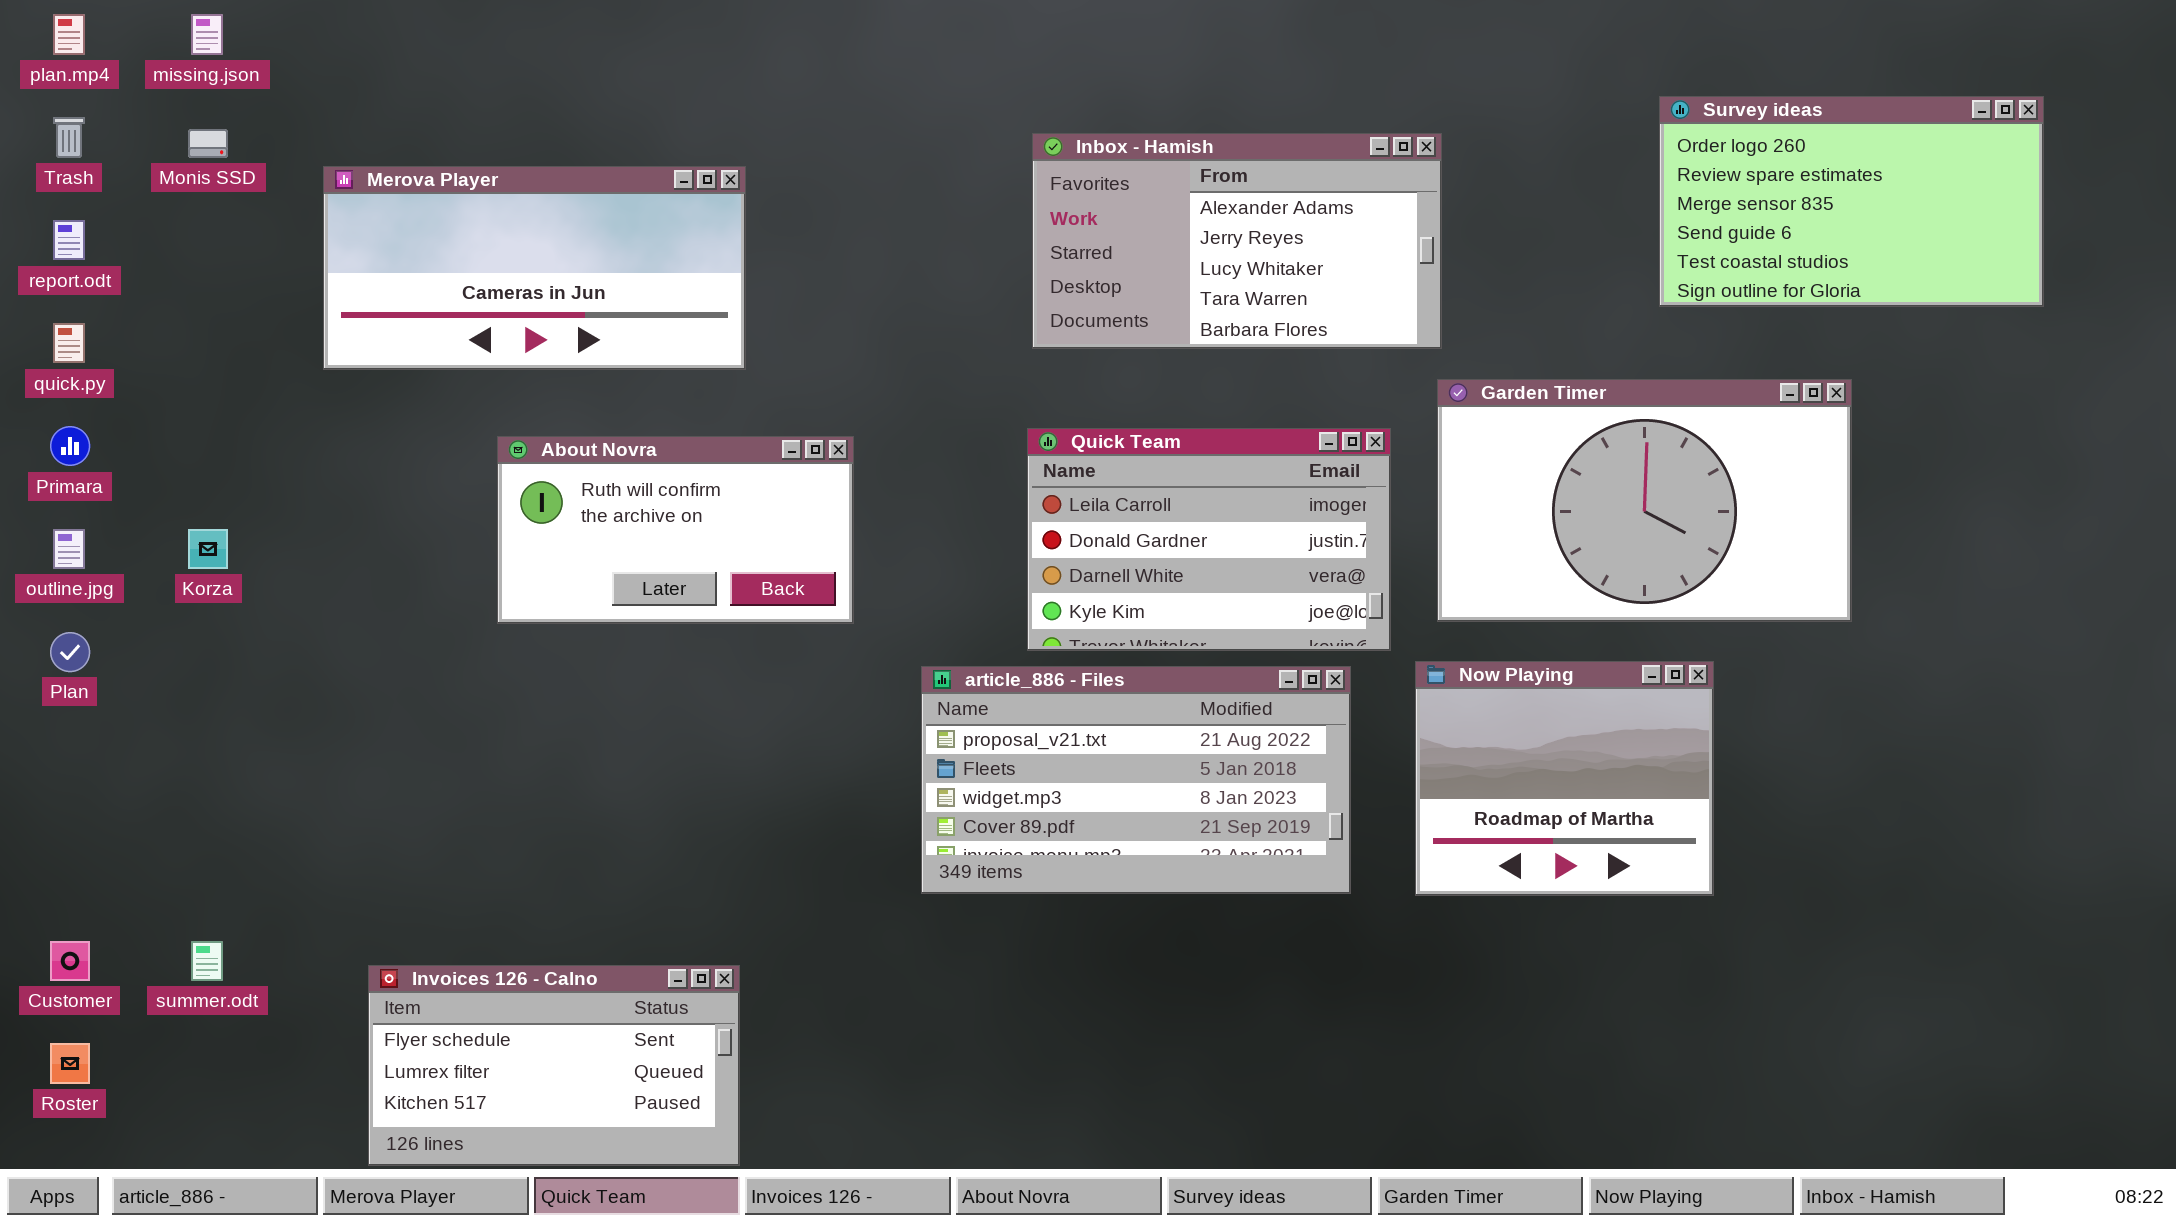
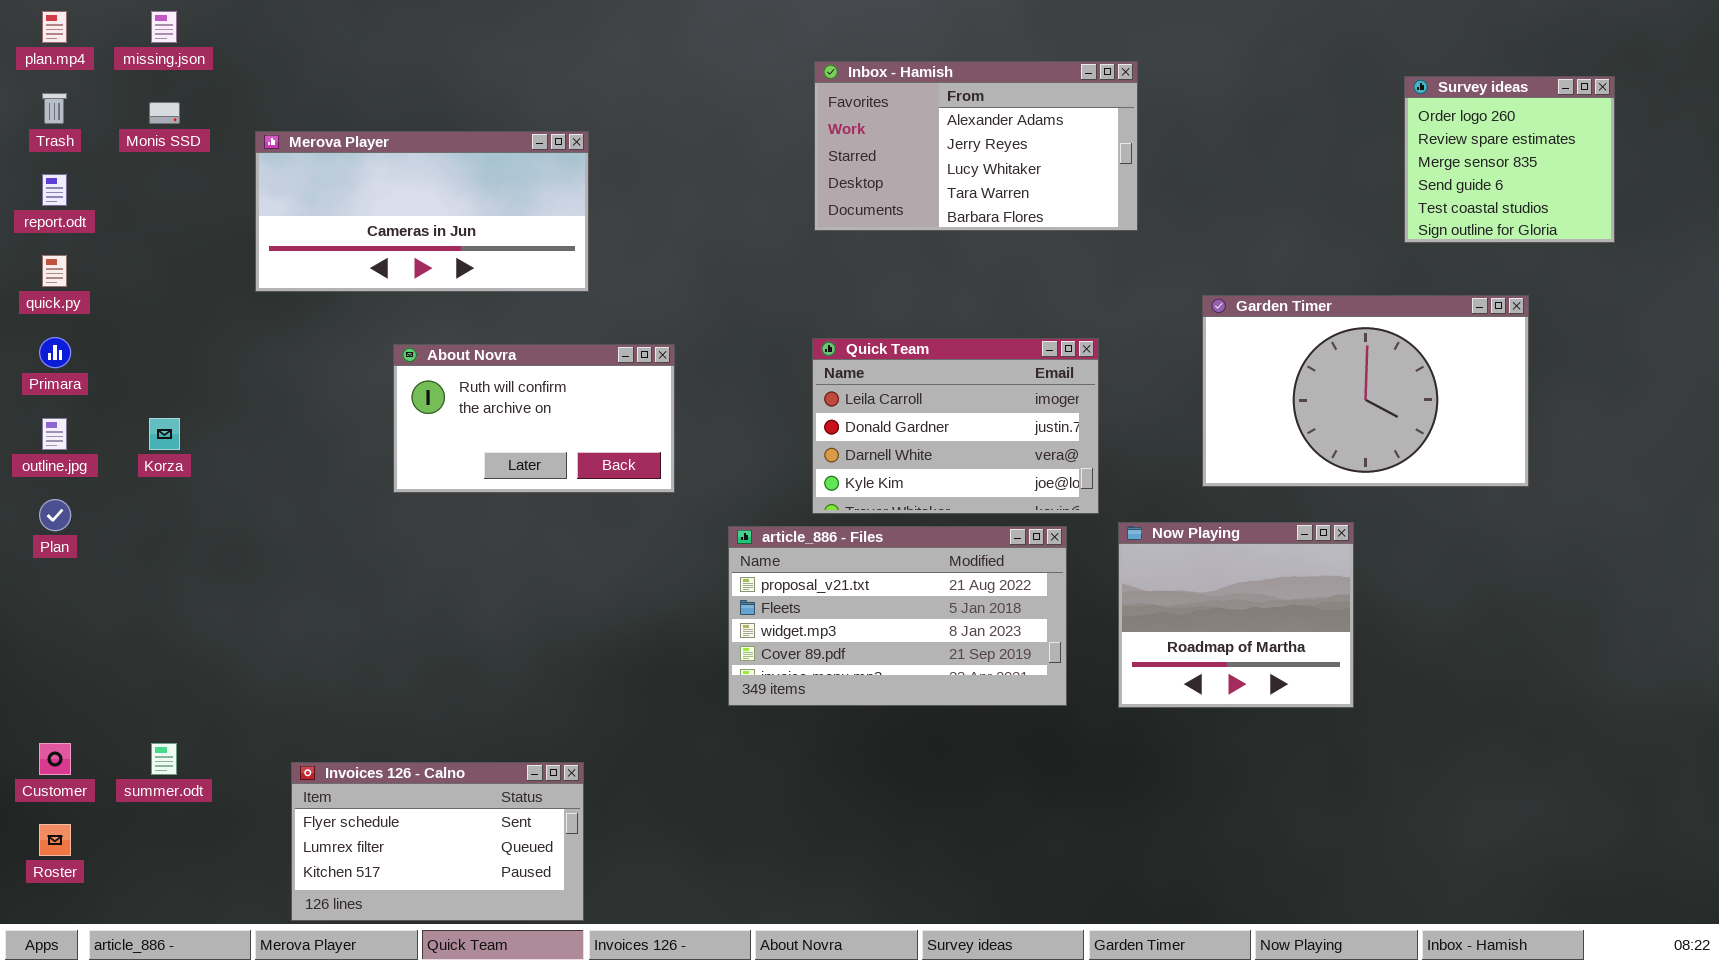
Survey ideas: [1659,96,2044,307] -> [1404,76,1615,243], resized
Inbox - Hamish: [1032,133,1442,349] -> [814,61,1138,231], moved
Garden Timer: [1437,379,1852,622] -> [1202,295,1529,487], moved

